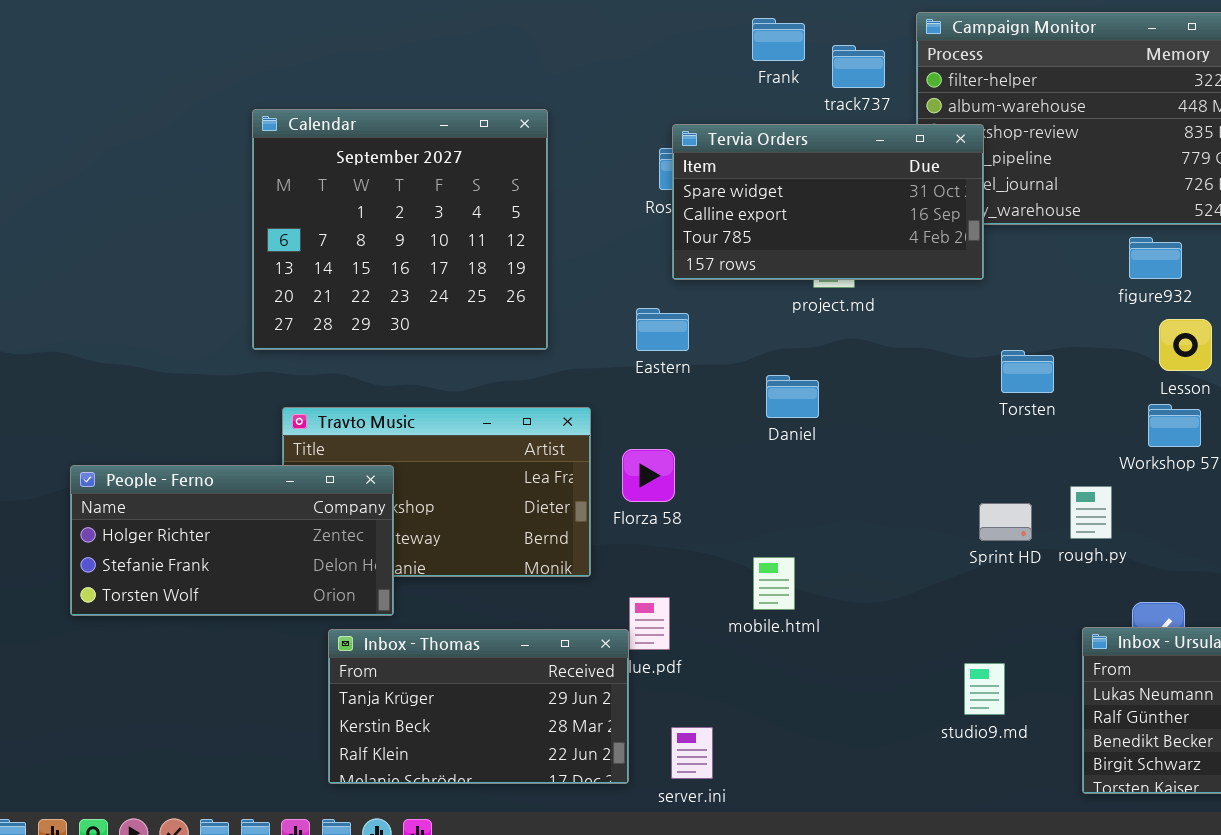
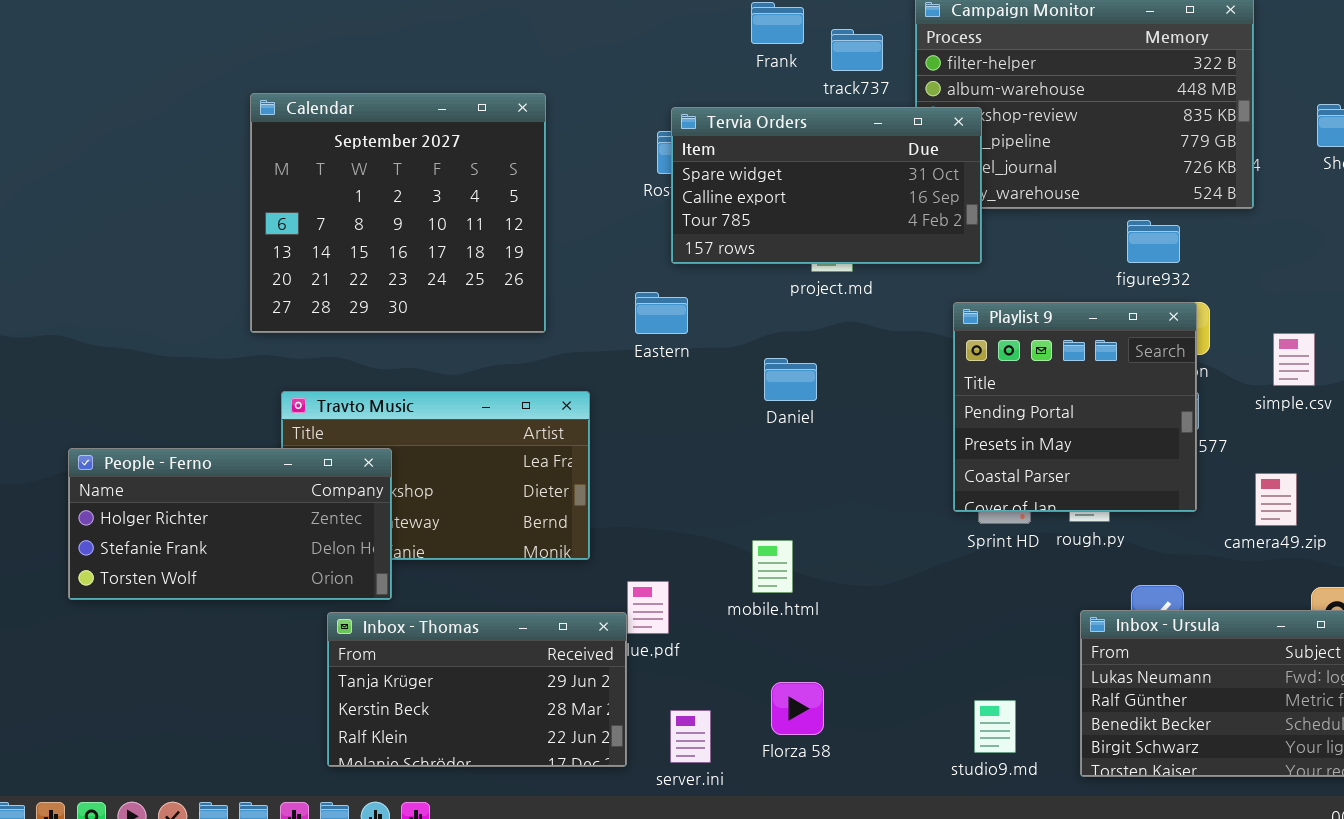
Playlist 9: none -> [953,302,1197,512], opened
Florza 58: [622,449,675,502] -> [771,682,824,735], moved
studio9.md: [964,663,1005,715] -> [974,700,1016,753], moved

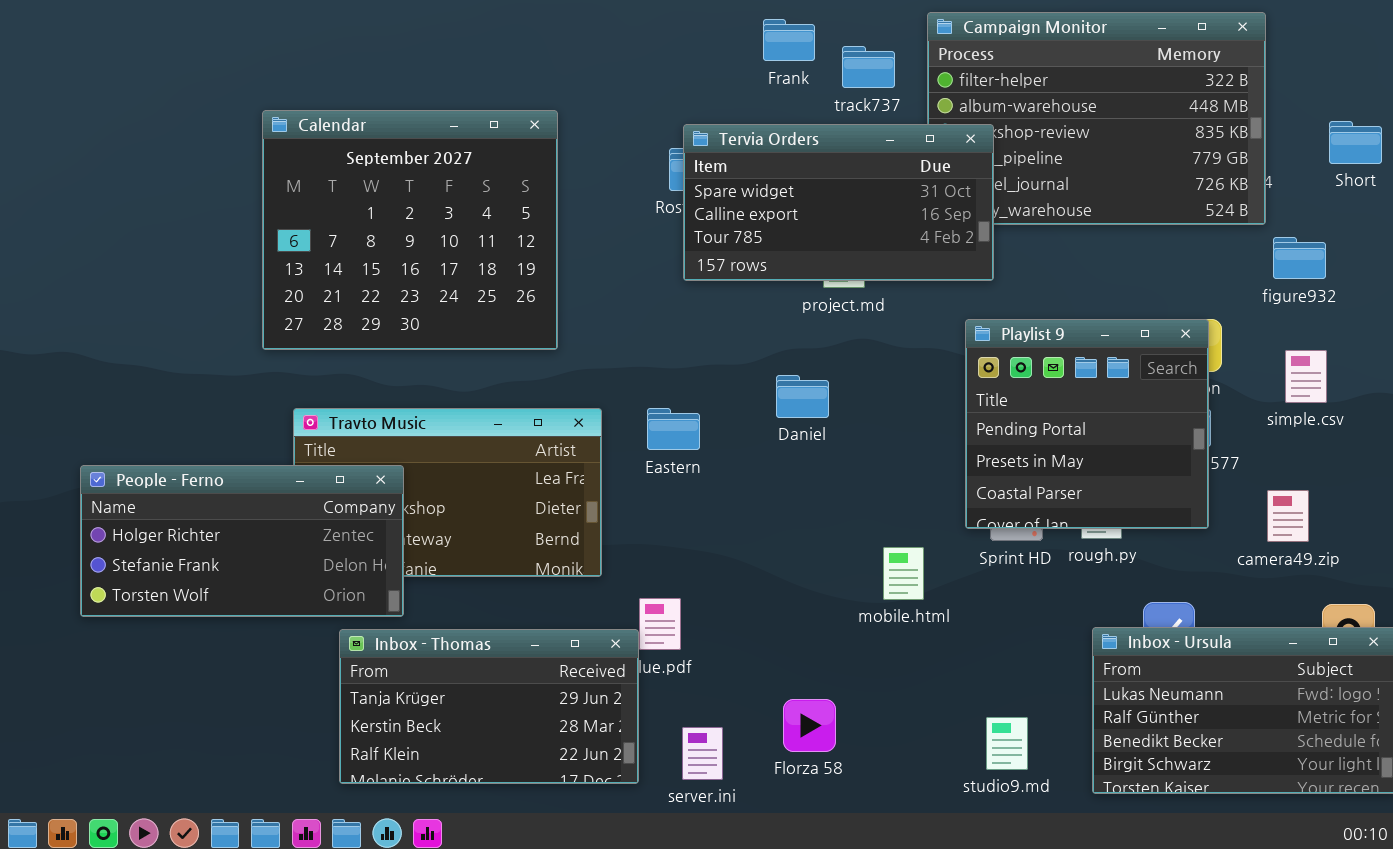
figure932: [1127,220,1180,263] -> [1273,237,1326,279], moved
Eastern: [635,292,688,334] -> [647,408,700,450], moved
mobile.html: [752,540,793,593] -> [883,547,924,600], moved

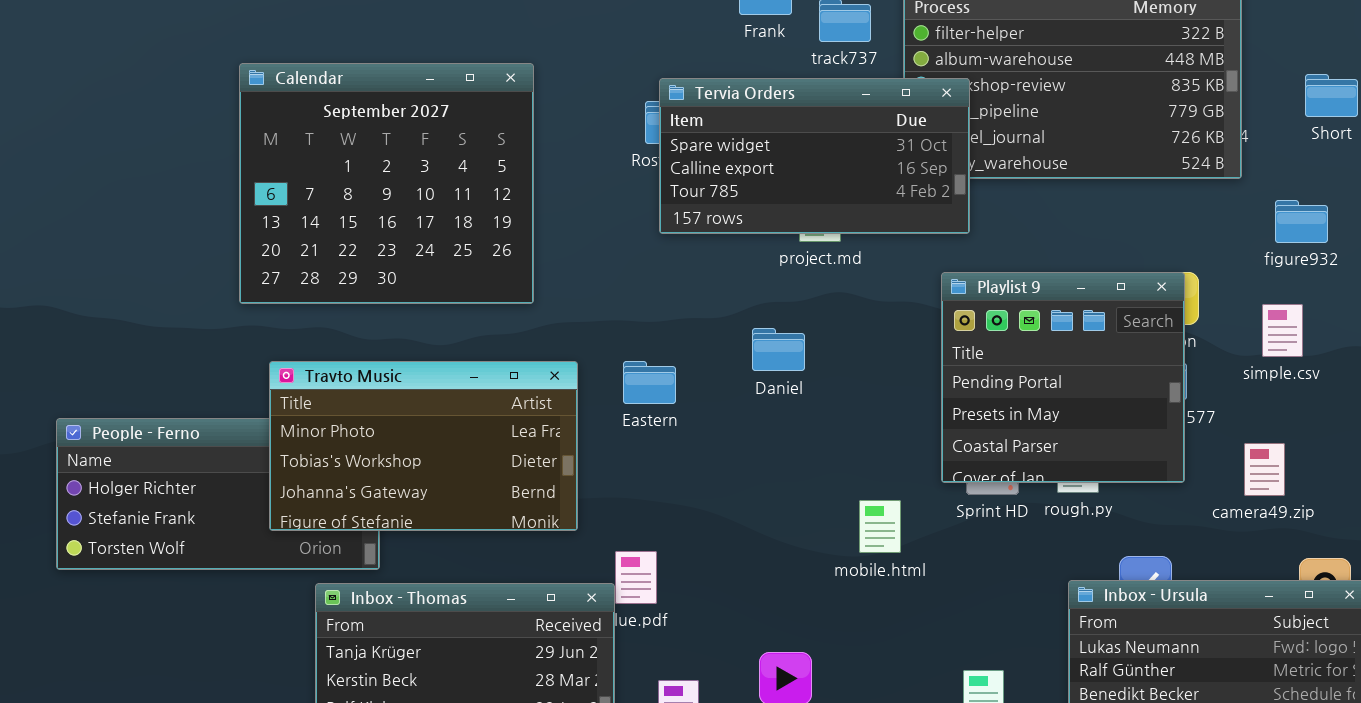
figure932: [1273,237,1326,279] -> [1275,200,1328,243], moved
Travto Music: [293,408,602,577] -> [269,361,578,531], raised

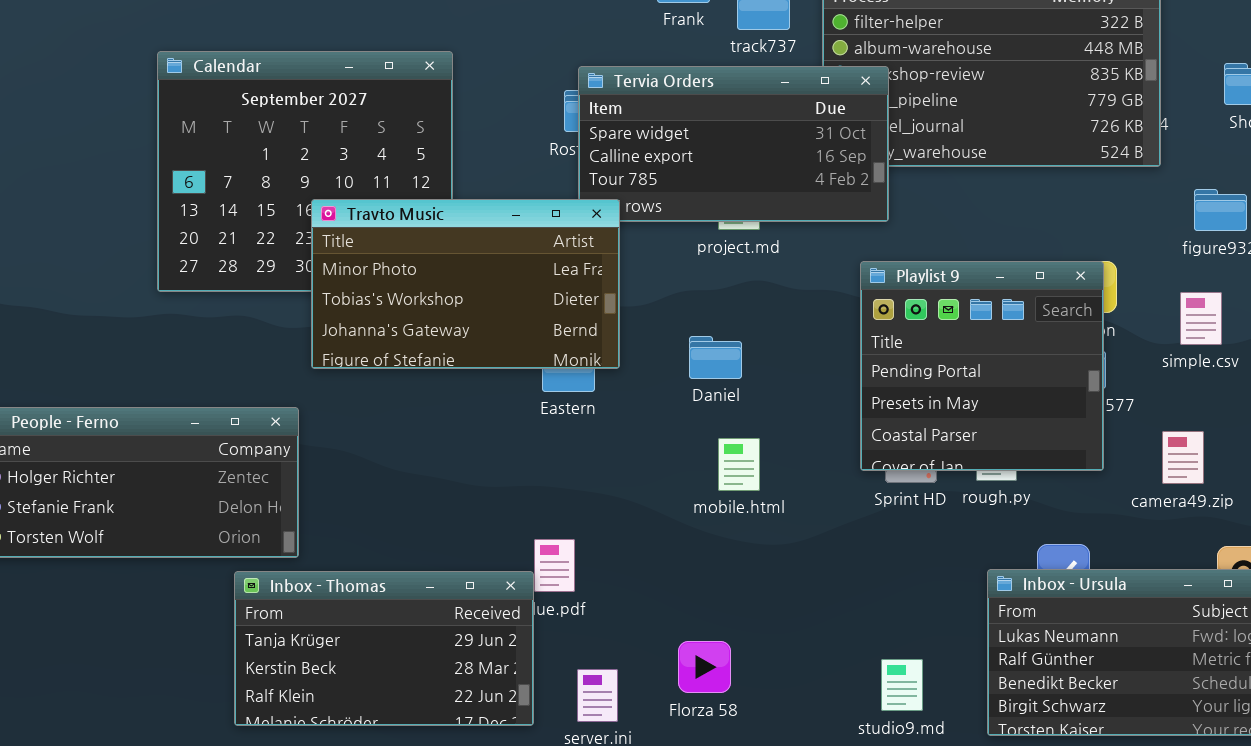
Daniel: [752,328,805,371] -> [689,336,742,379], moved
Travto Music: [269,361,578,531] -> [311,199,620,369], moved
mobile.html: [859,500,901,553] -> [718,438,760,491], moved

